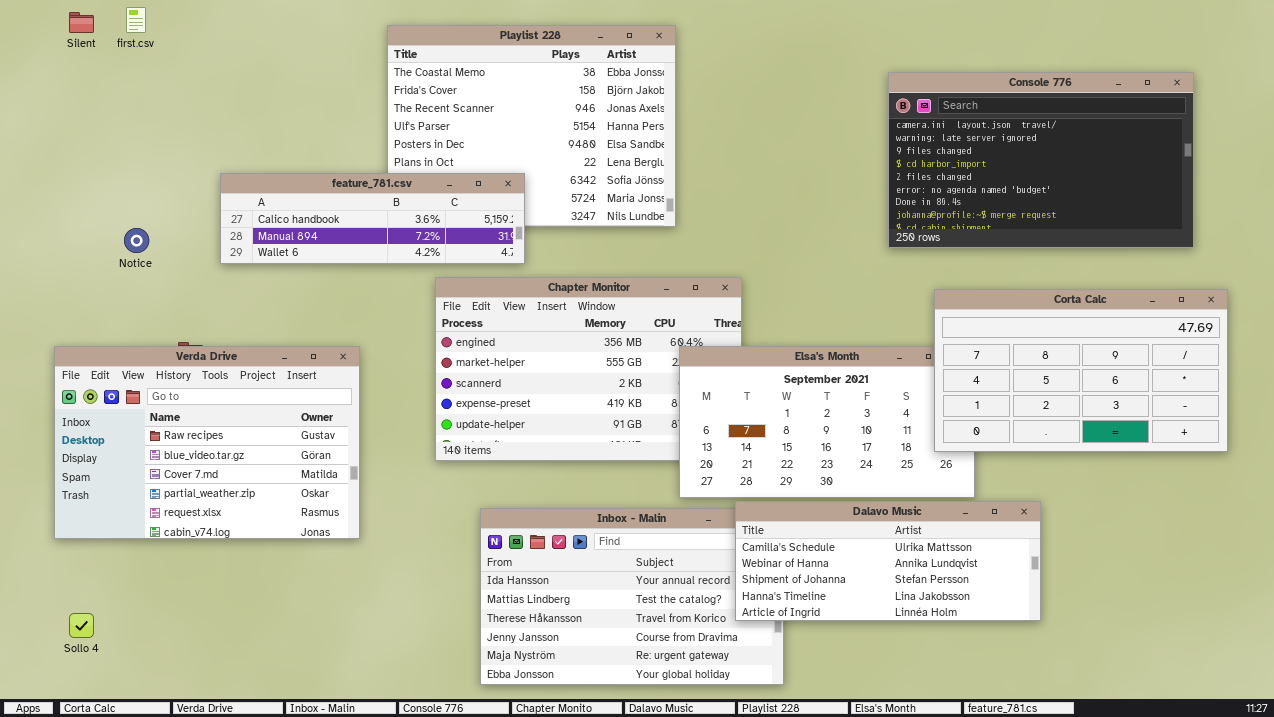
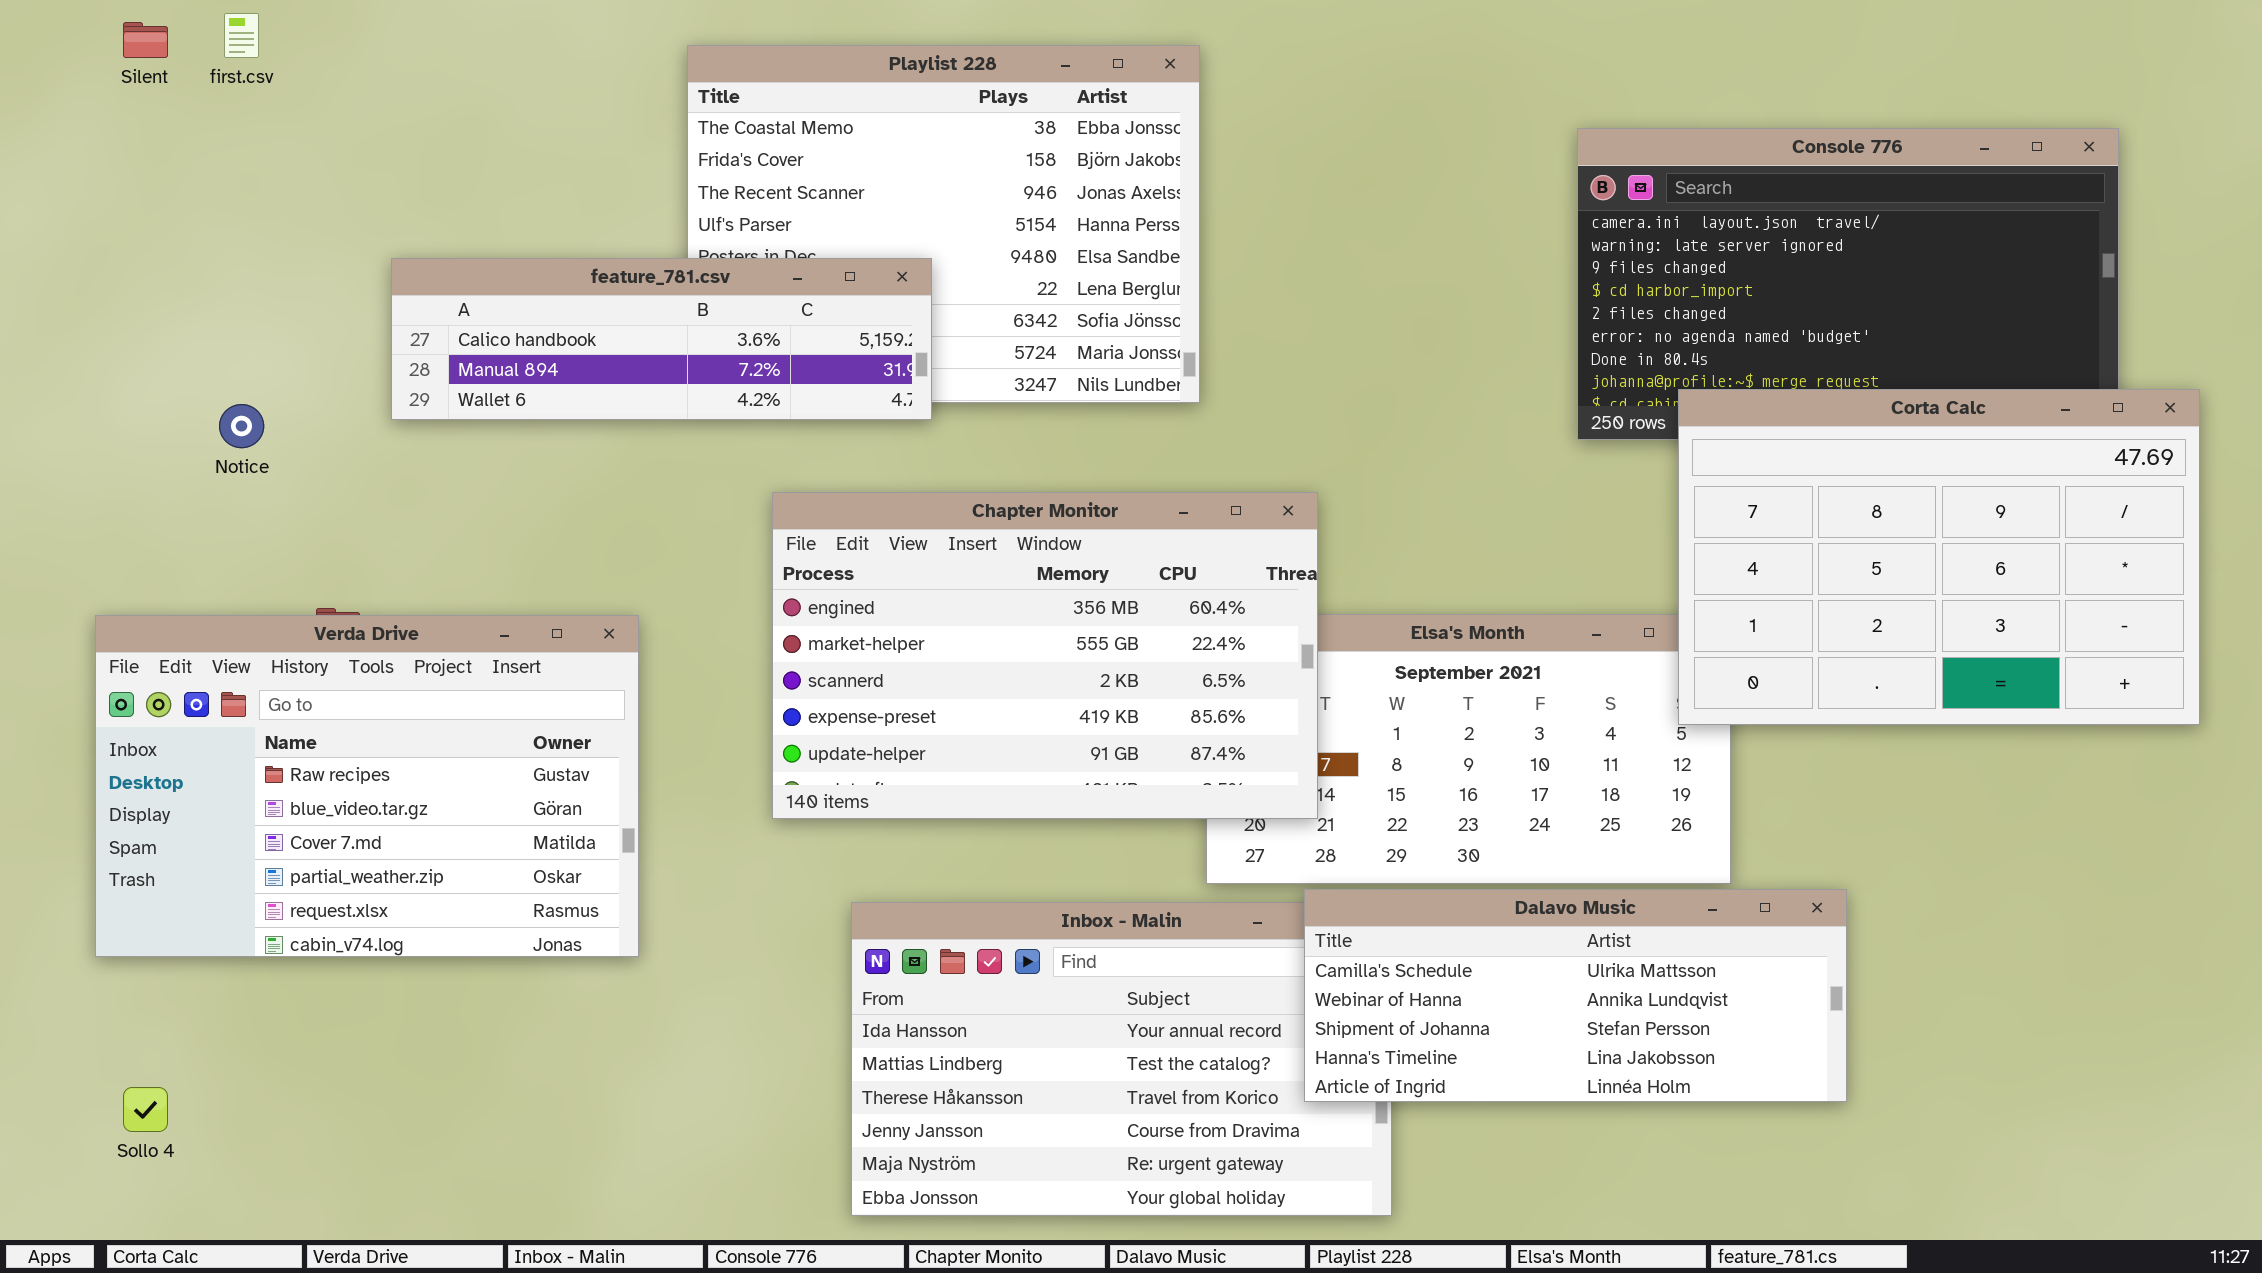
feature_781.csv: [220,173,525,264] -> [391,258,932,420], moved
Chapter Monitor: [435,277,742,461] -> [772,492,1318,819], raised
Corta Calc: [934,289,1228,452] -> [1678,389,2200,725], moved, resized

